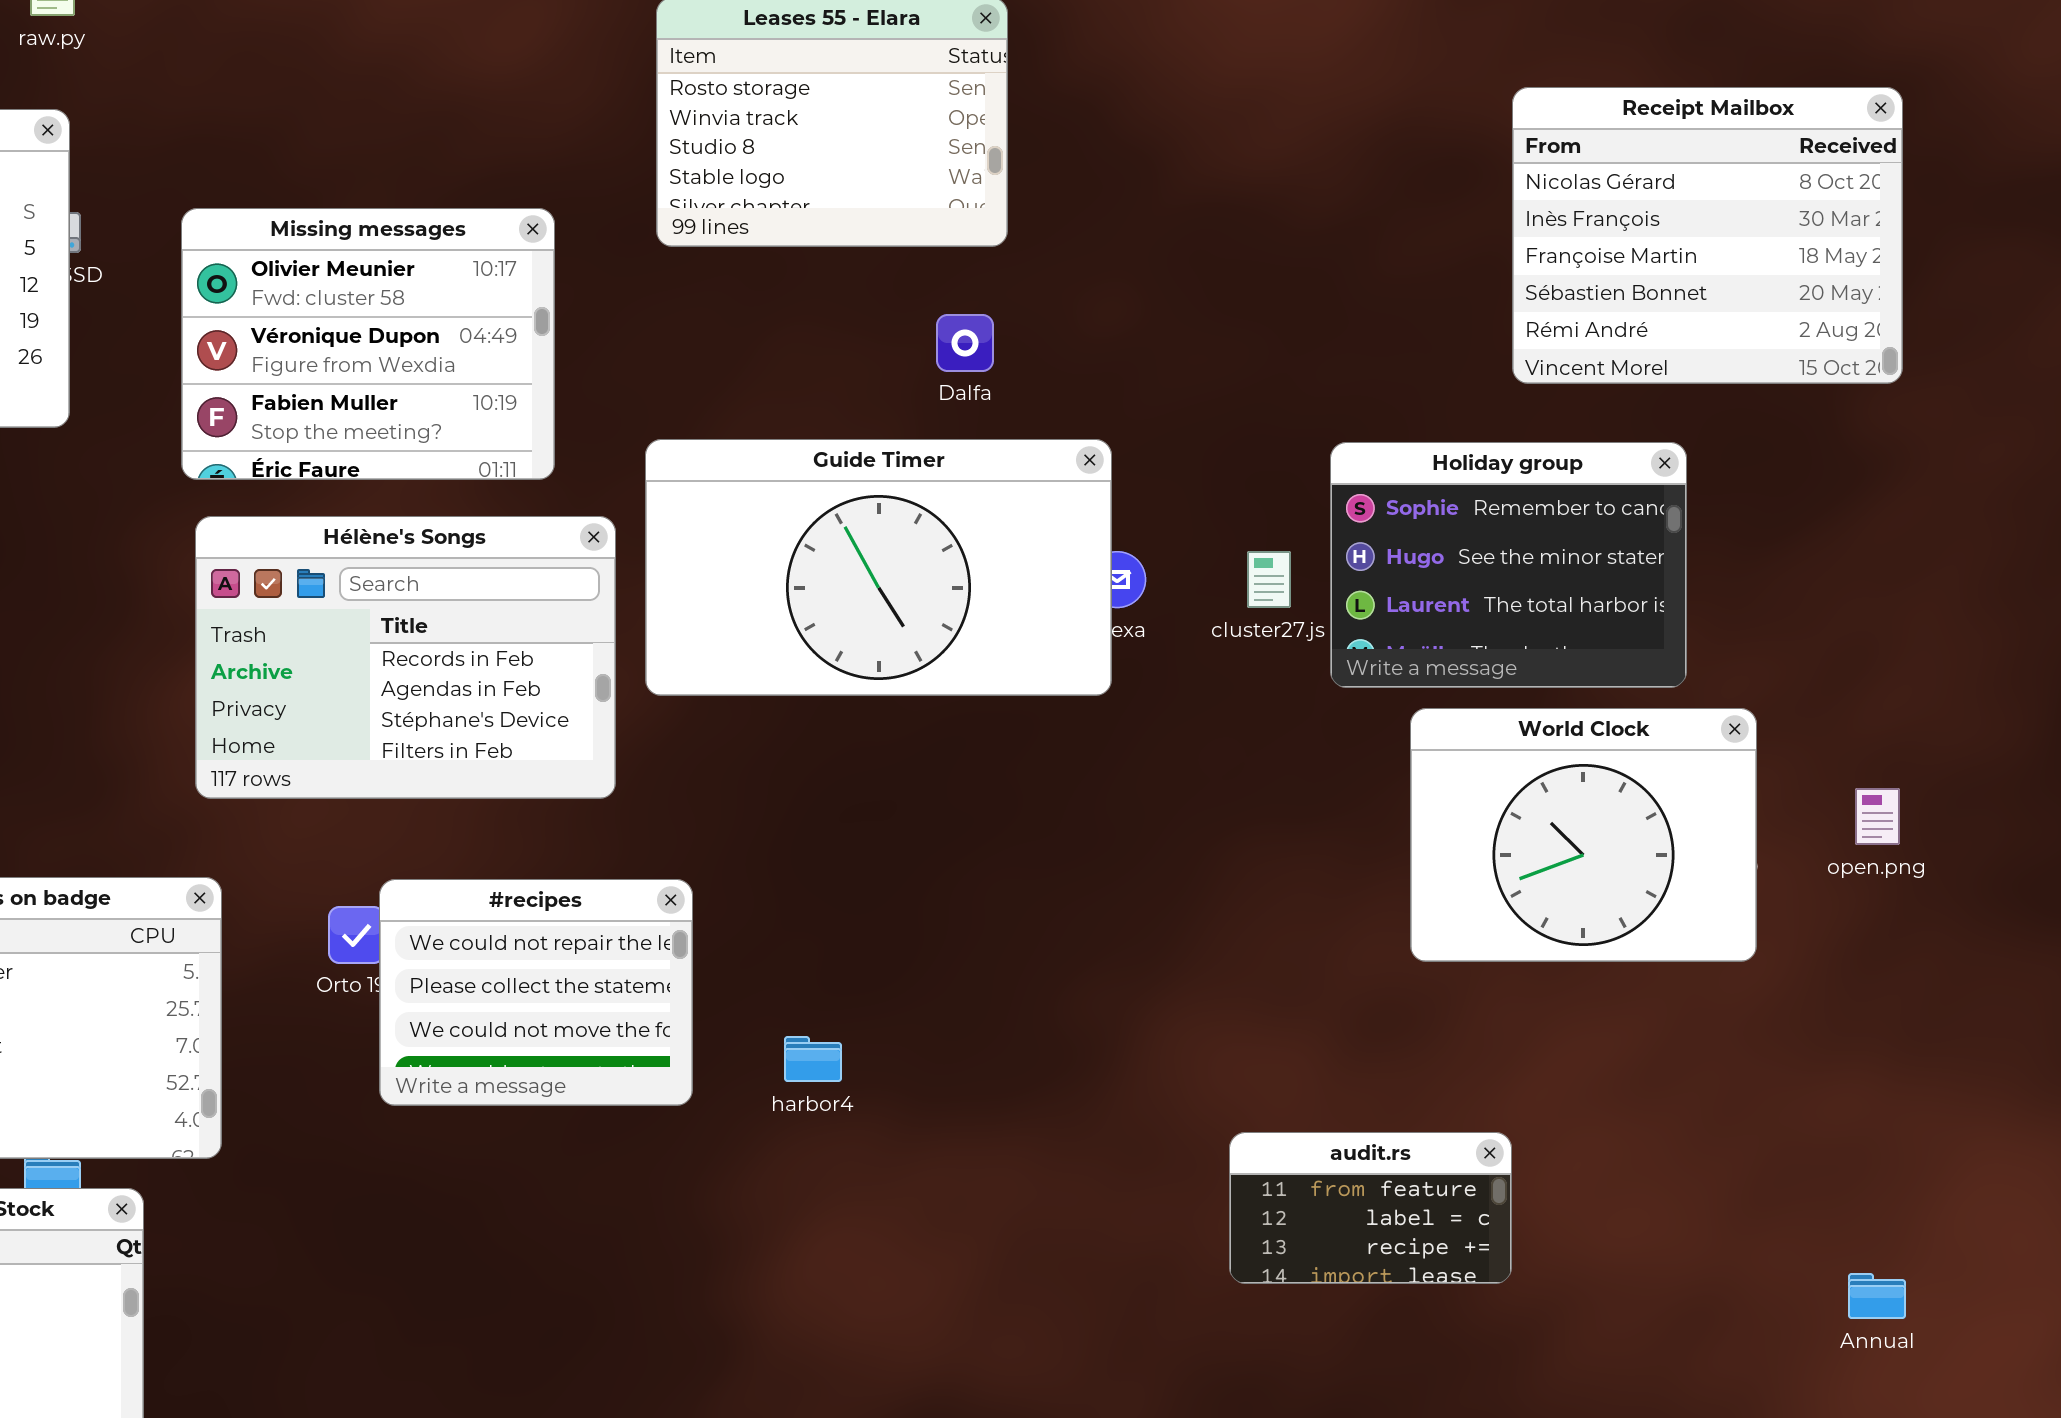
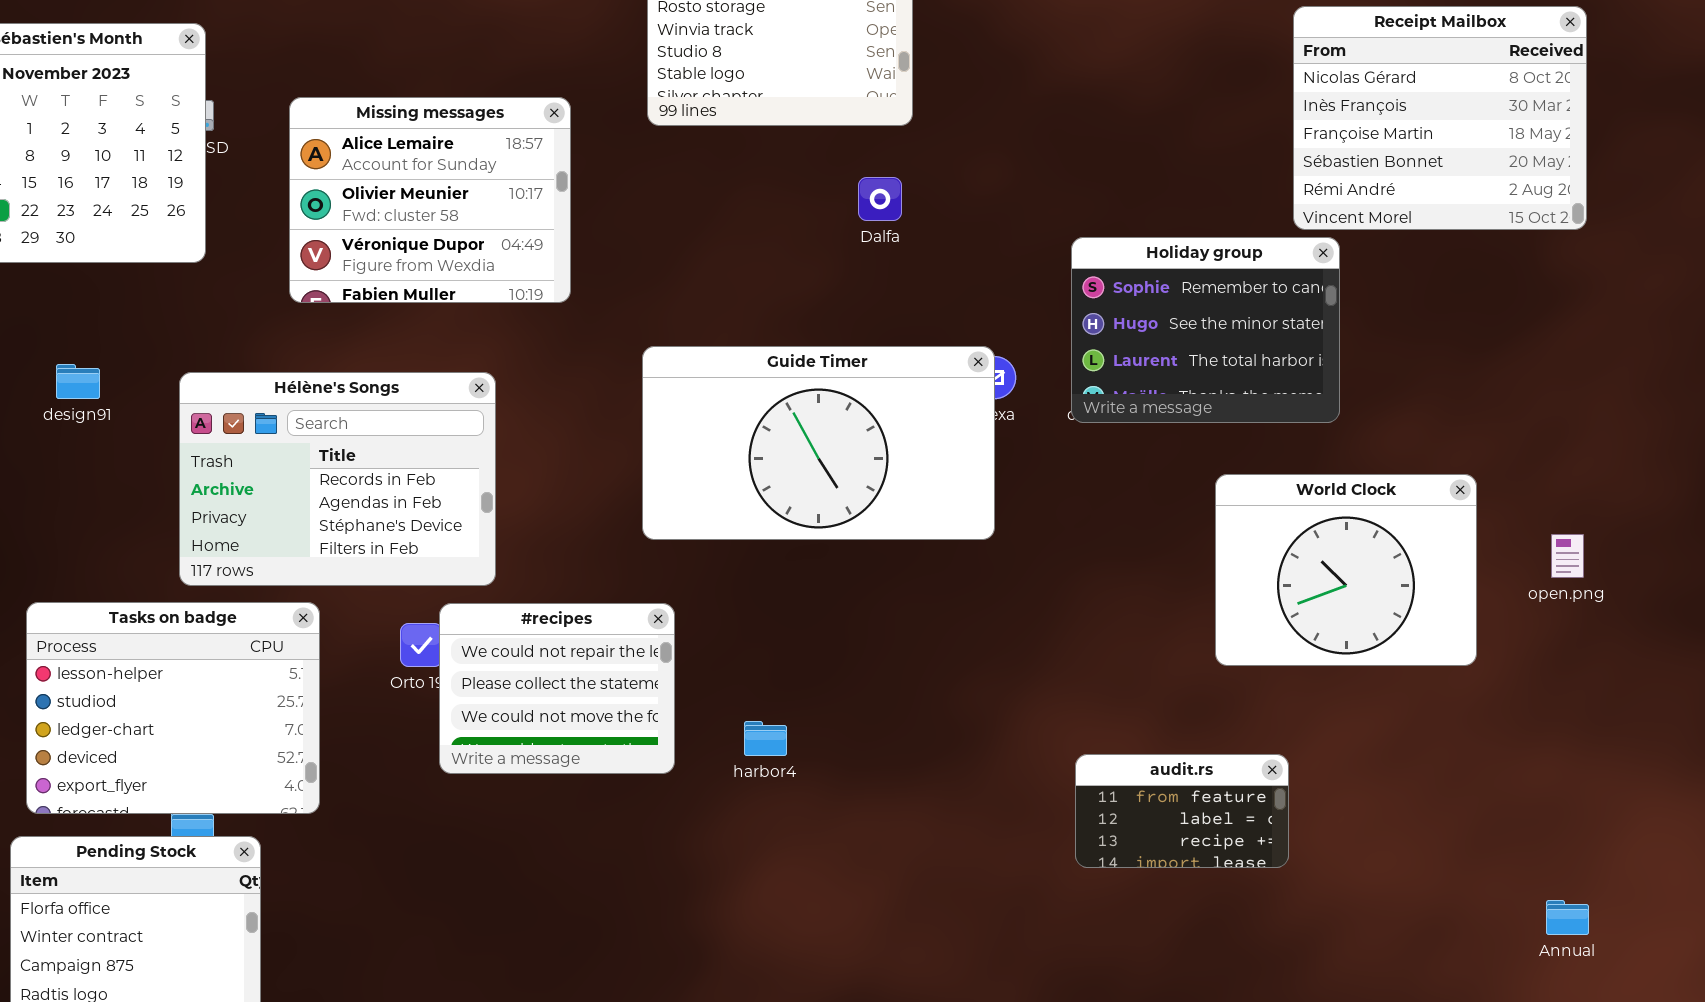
Missing messages: [181,208,555,480] -> [289,97,571,303], scrolled up 1 row
Guide Timer: [645,439,1112,696] -> [642,346,995,540], moved
Holiday group: [1330,442,1687,688] -> [1071,237,1340,423], moved
Hélène's Songs: [195,516,616,799] -> [179,372,496,586], moved
audit.rs: [1229,1132,1512,1284] -> [1075,754,1289,868], moved

